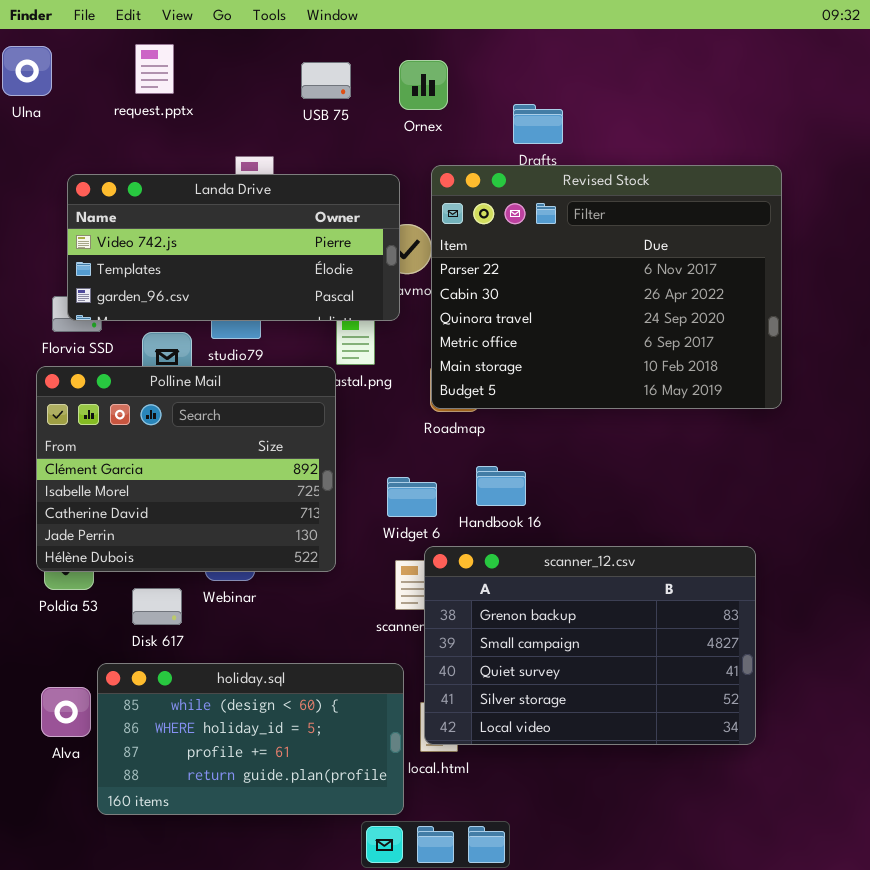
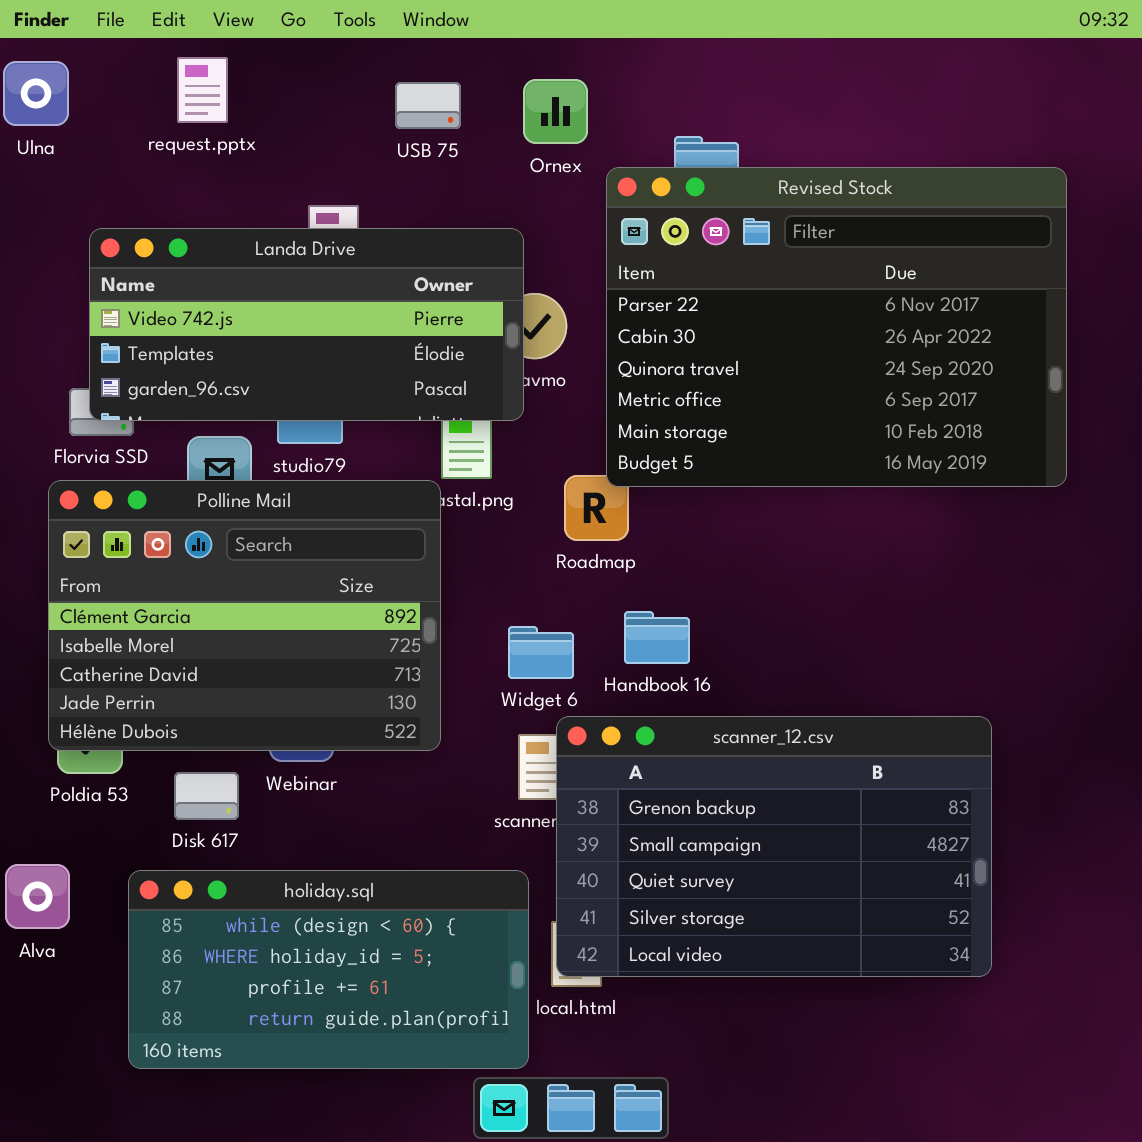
Revised Stock: [431,165,782,409] -> [606,167,1067,487], moved
Alva: [41,687,91,737] -> [5,864,70,929], moved

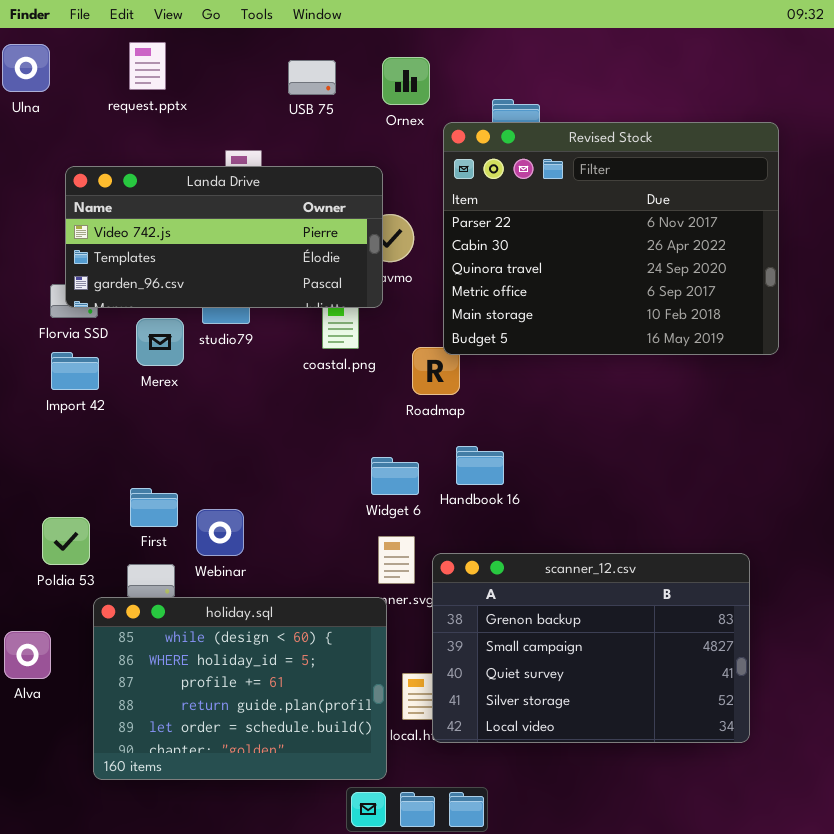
Polline Mail: [48,480,441,751] -> none, closed
scanner_12.csv: [556,716,992,977] -> [432,553,750,743], moved
holiday.sql: [128,870,529,1069] -> [93,597,387,780], resized

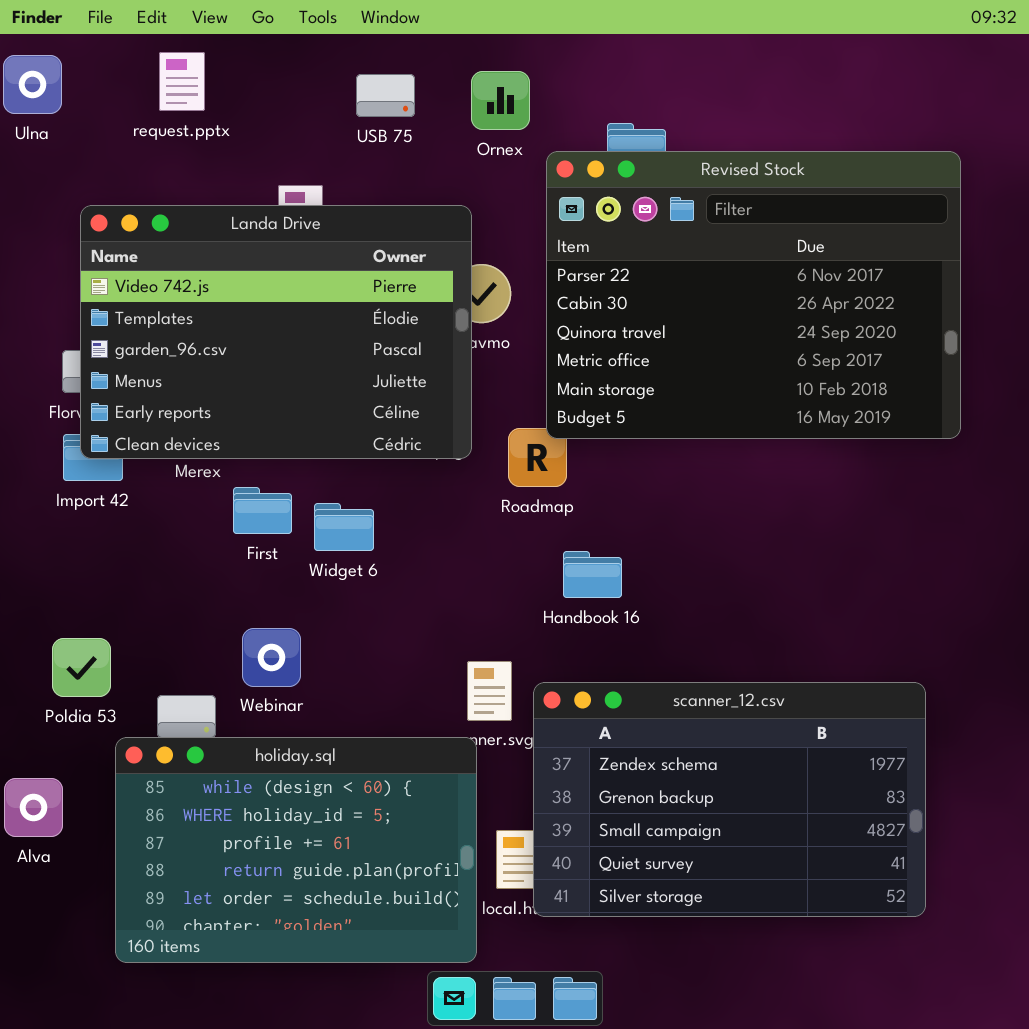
Landa Drive: [65,166,383,308] -> [80,205,472,459], resized
Widget 6: [371,457,419,495] -> [314,503,374,551], moved
First: [130,488,178,527] -> [233,487,292,534], moved
scanner_12.csv: [432,553,750,743] -> [533,682,926,917], scrolled up 1 row

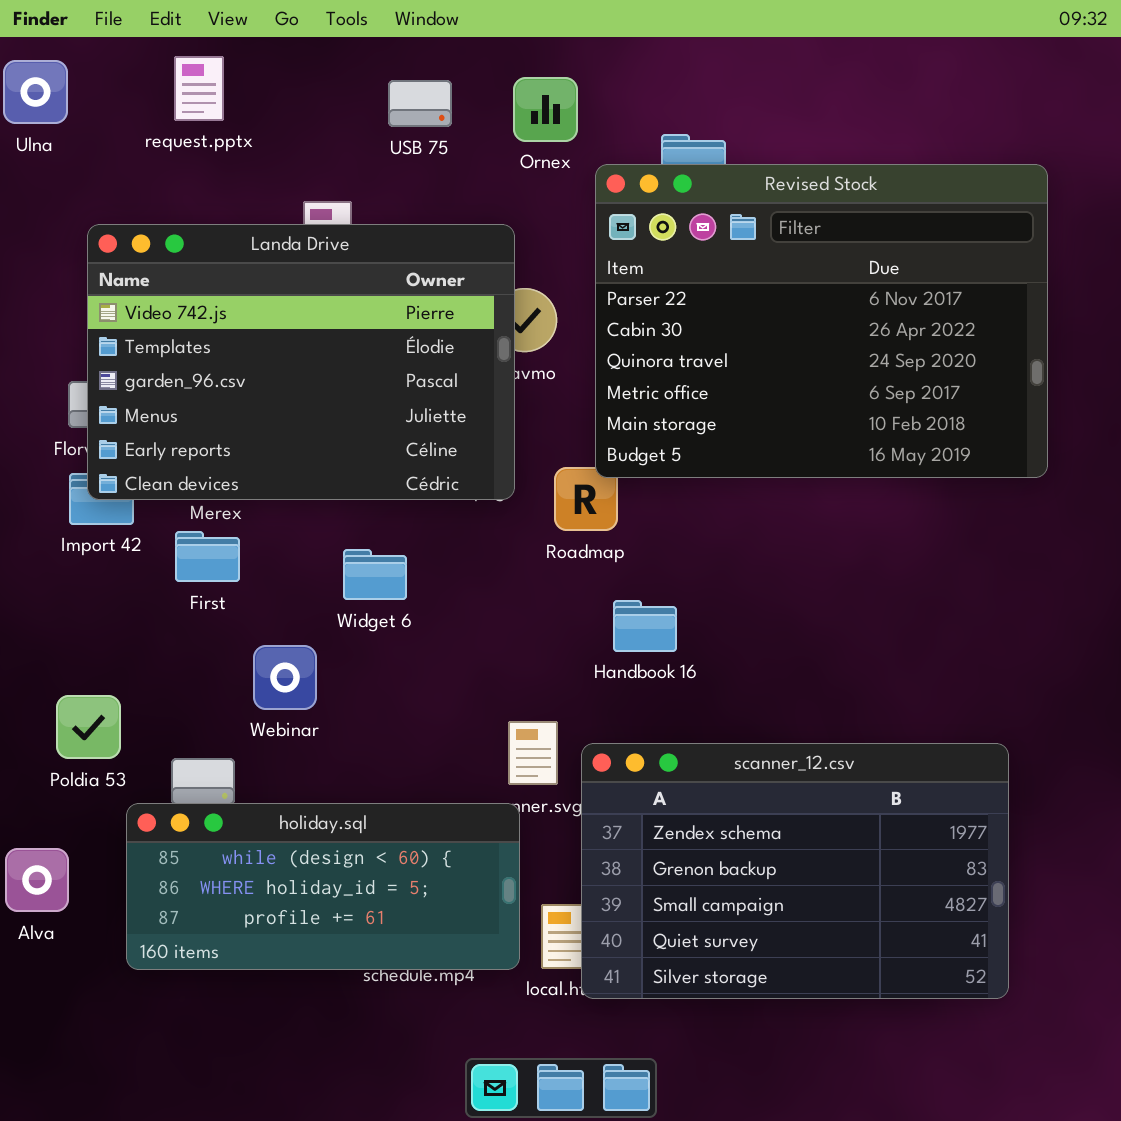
First: [233,487,292,534] -> [175,531,240,582], moved
Webinar: [242,628,301,687] -> [253,645,317,710], moved
holiday.sql: [115,737,477,963] -> [126,803,520,970], resized

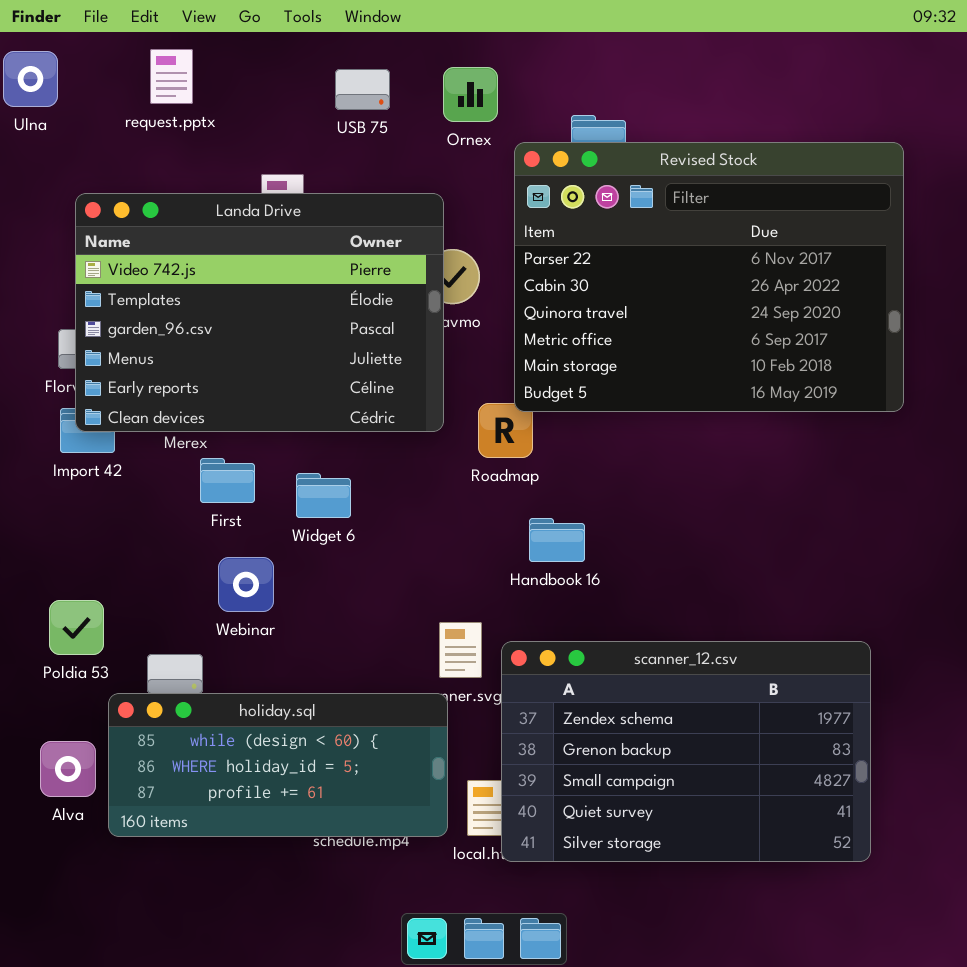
First: [175,531,240,582] -> [200,458,255,503], moved
Alva: [5,848,69,912] -> [40,741,96,797], moved

